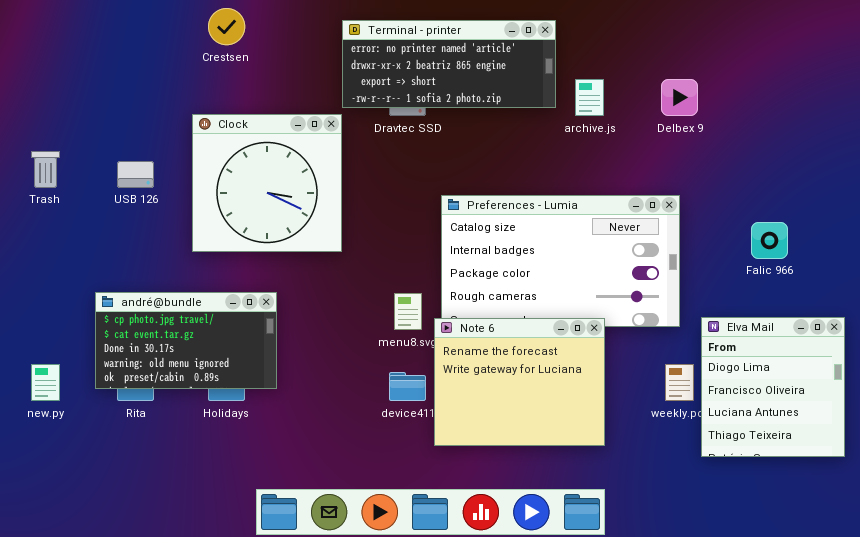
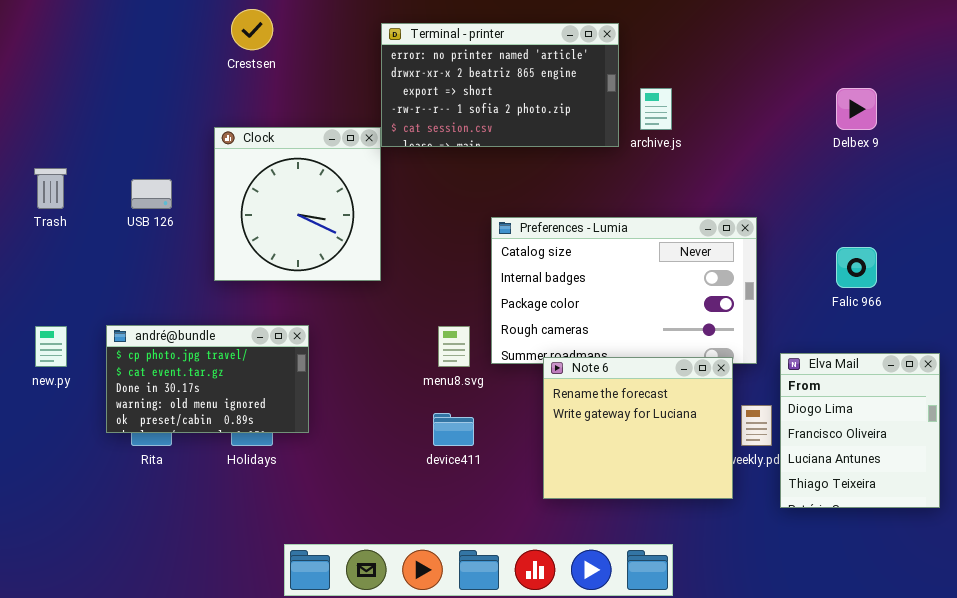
Terminal - printer: [342,20,556,108] -> [381,23,619,147], resized
Delbex 9: [661,79,698,116] -> [836,88,877,130], moved
Note 6: [434,318,605,446] -> [543,357,733,499], moved
new.py: [31,364,60,401] -> [35,326,67,367], moved

